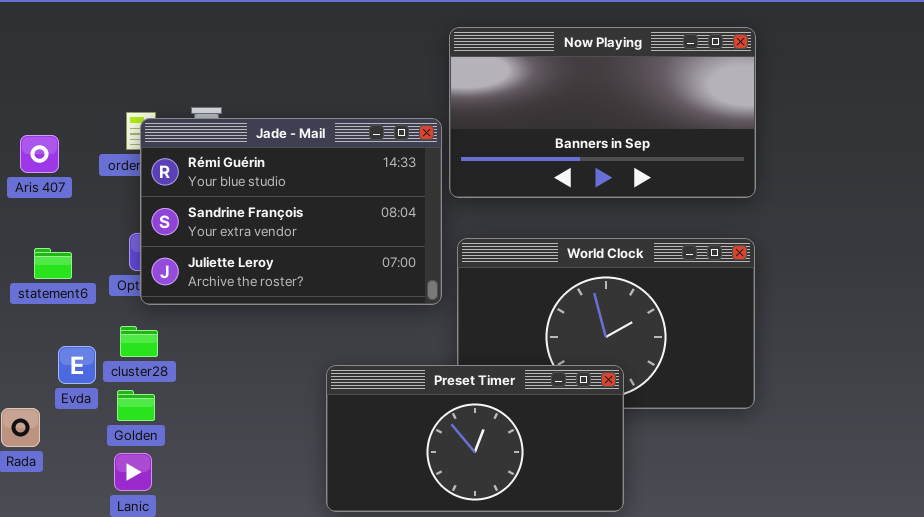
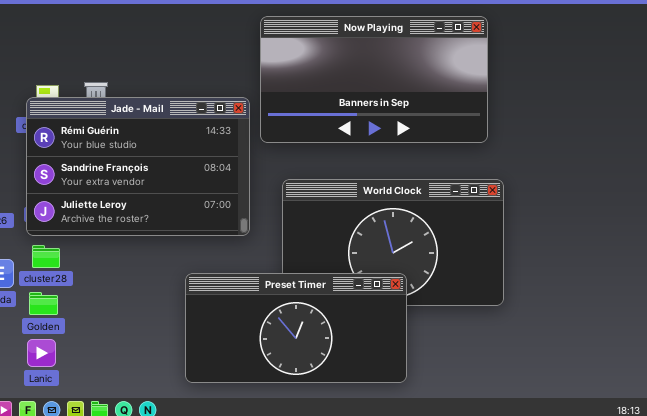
Now Playing: [449,27,756,198] -> [260,16,488,143], moved
Jade - Mail: [140,118,442,305] -> [26,97,250,236], moved

